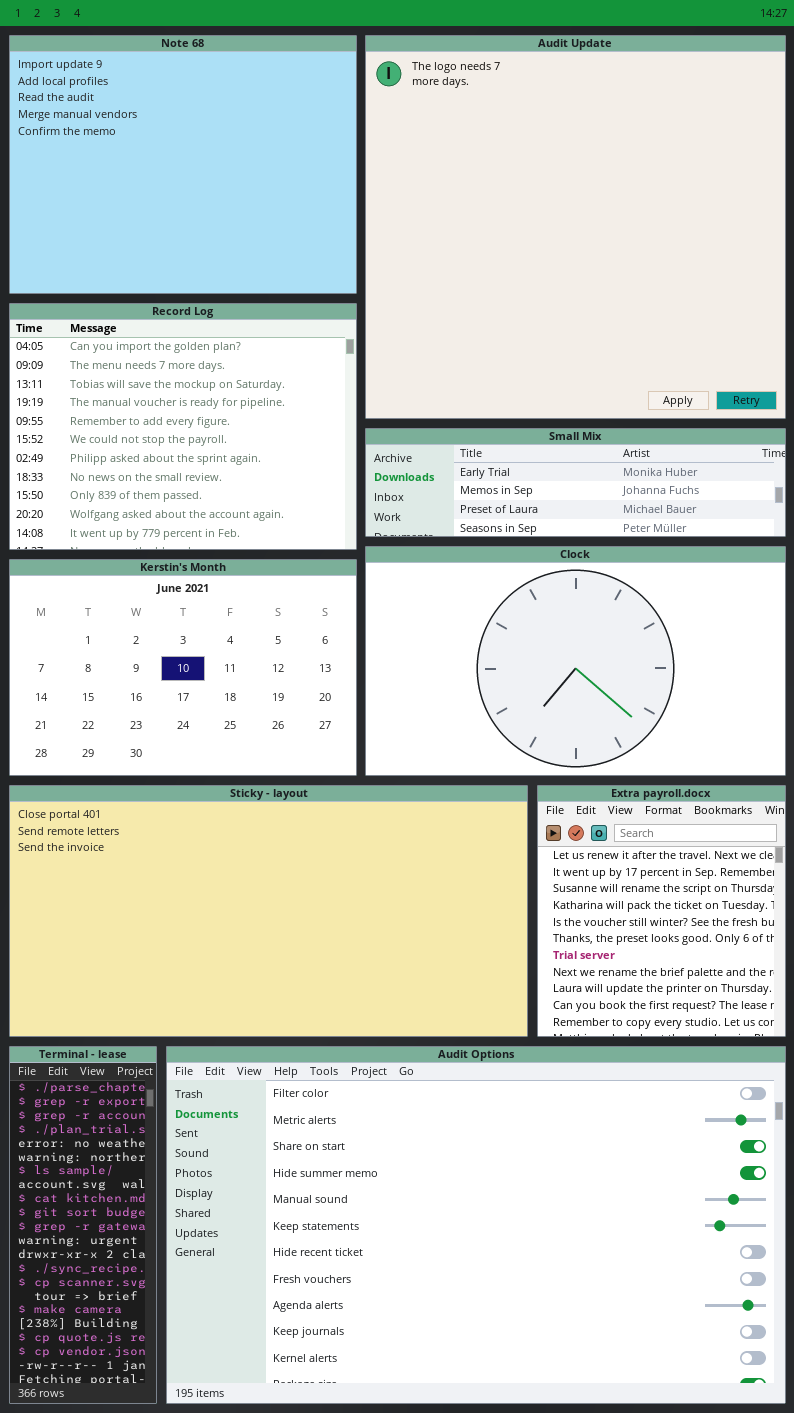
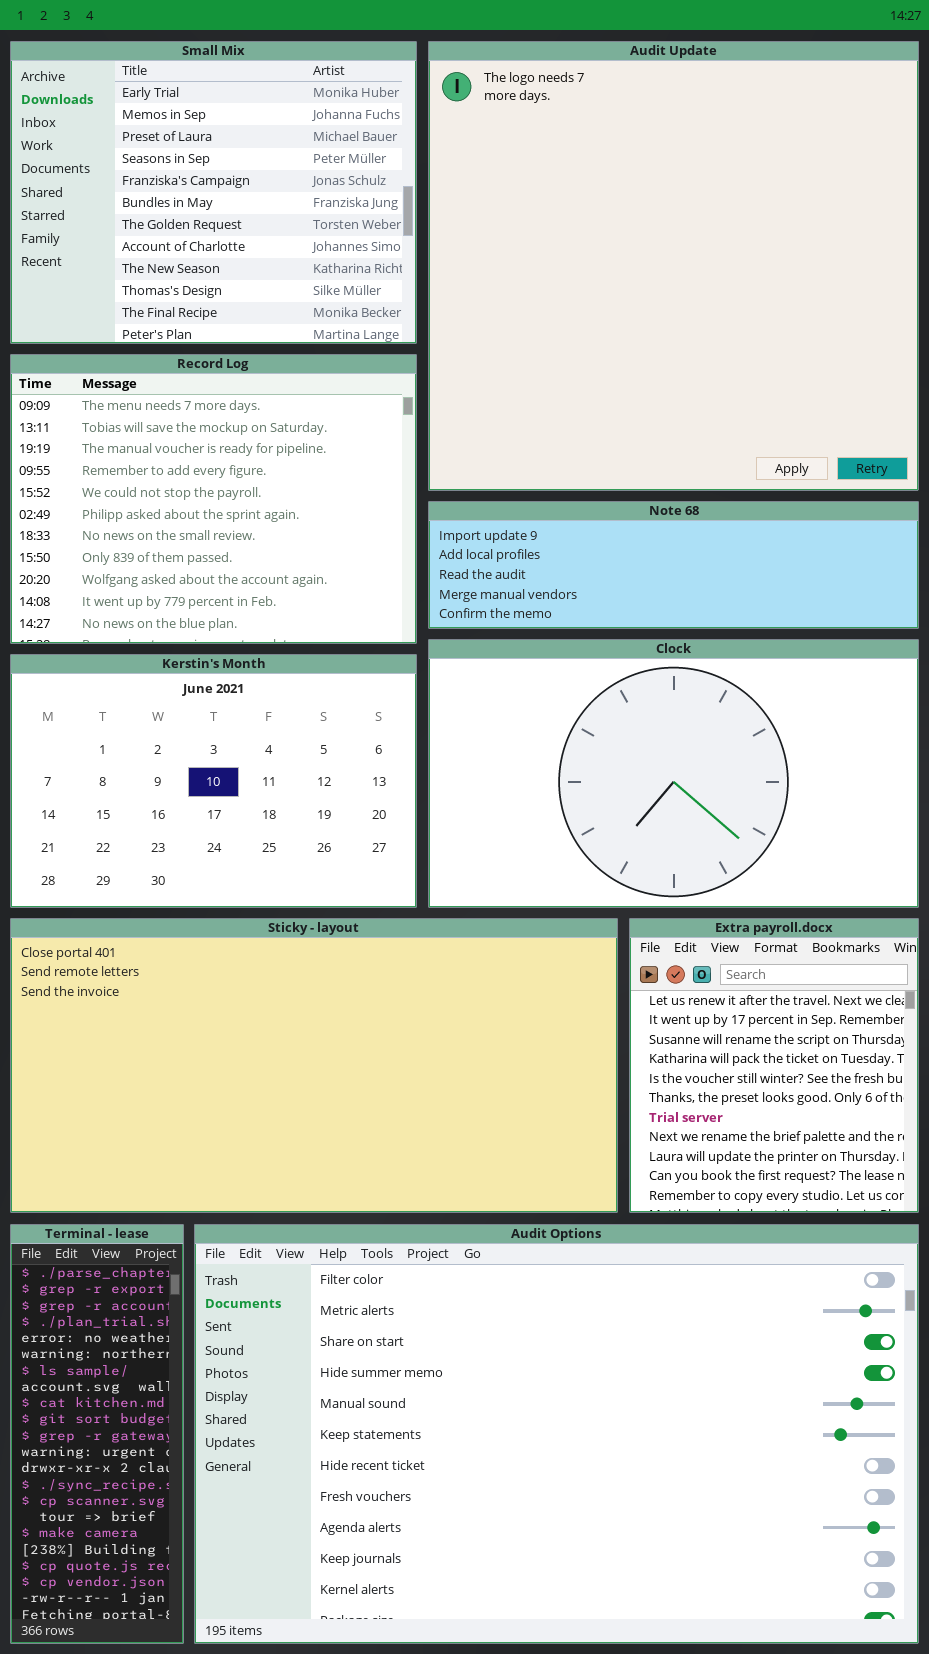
Note 68: [9,35,357,294] -> [428,501,919,629], moved, resized
Record Log: [9,303,357,550] -> [10,354,417,644], scrolled down 1 row
Small Mix: [365,428,786,537] -> [10,41,417,344], moved, resized

